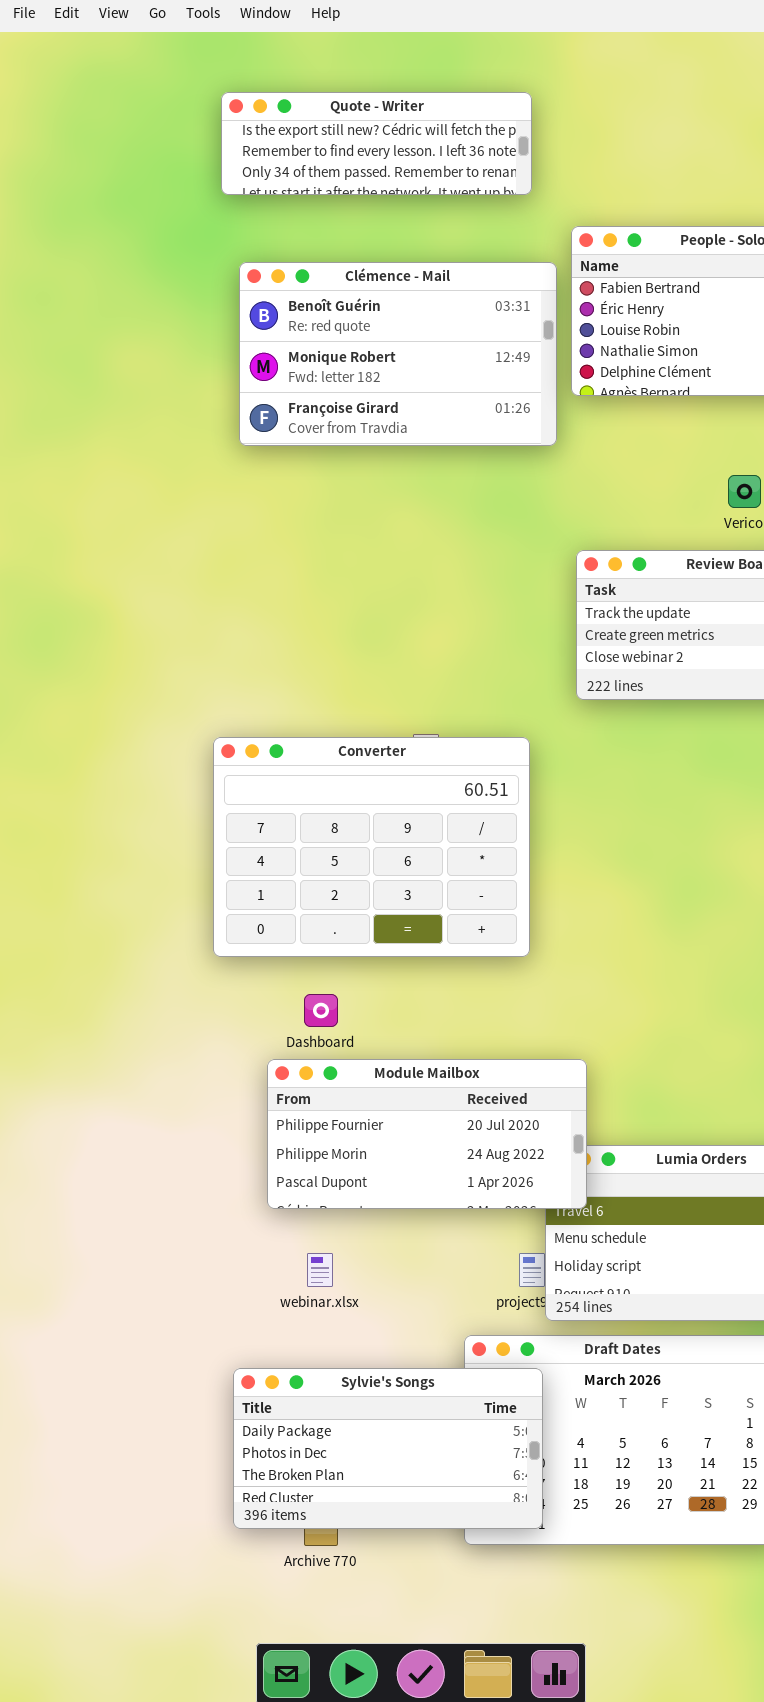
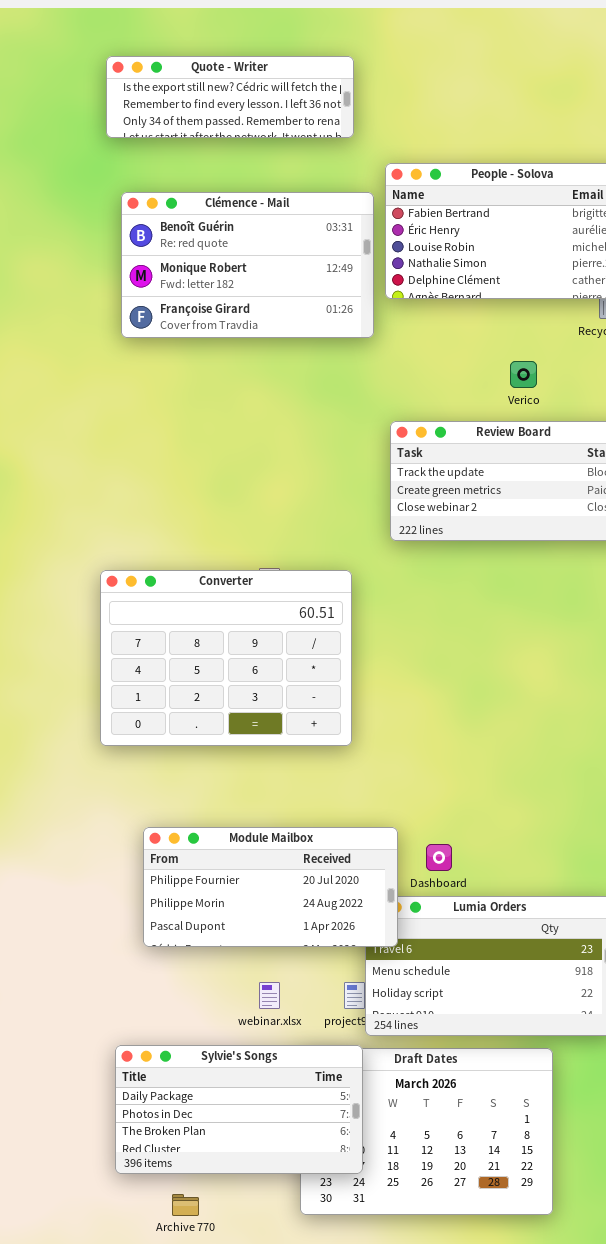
Dashboard: [304,994,338,1027] -> [426,844,452,871], moved
webinar.xlsx: [307,1253,333,1287] -> [259,982,280,1009], moved
Sylvie's Songs: [233,1368,543,1529] -> [115,1045,363,1174], moved

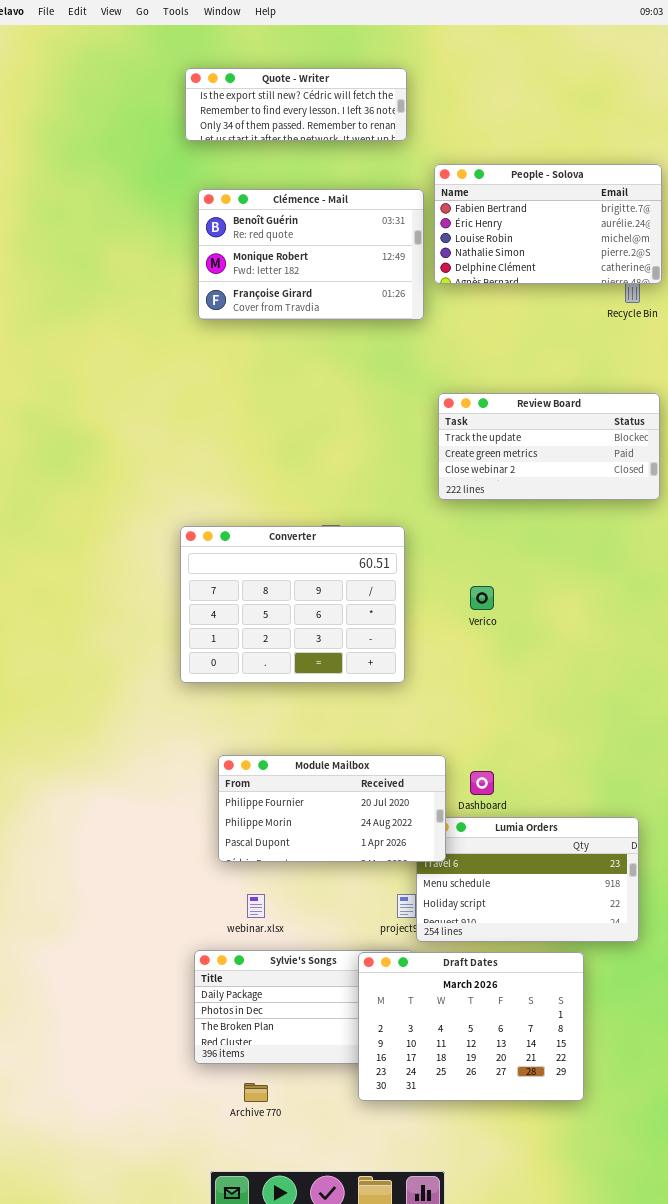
Verico: [510,361,537,388] -> [470,586,494,610], moved
webinar.xlsx: [259,982,280,1009] -> [247,894,265,918], moved
Draft Dates: [300,1048,553,1215] -> [358,952,584,1101], raised

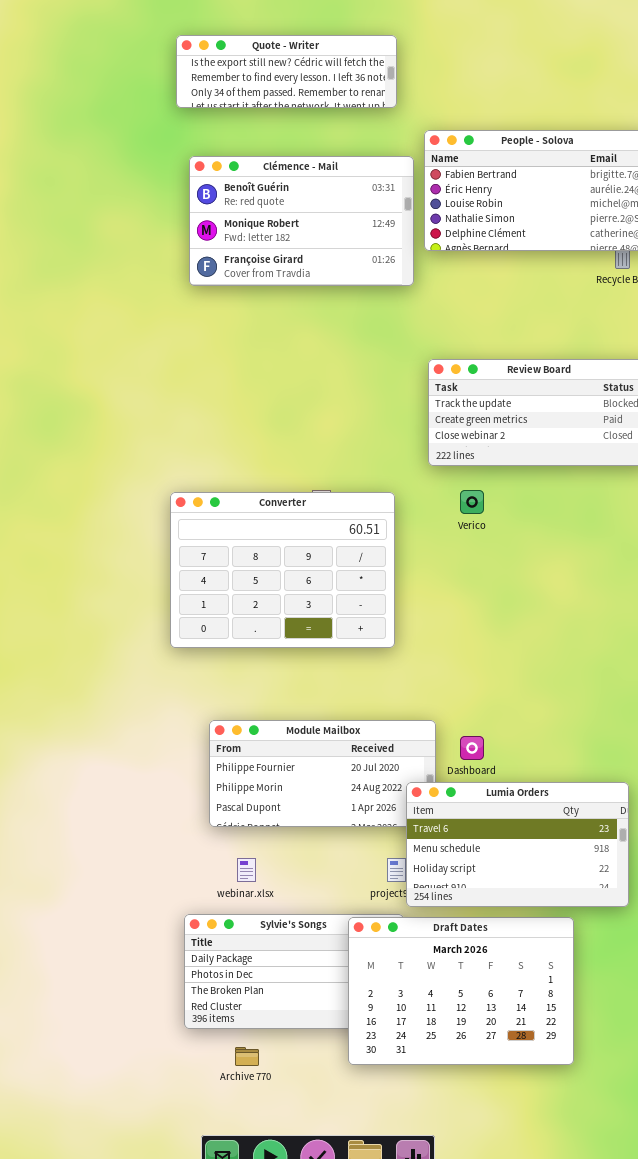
Verico: [470,586,494,610] -> [460,490,484,514], moved
Lumia Orders: [416,817,639,942] -> [406,782,629,907], raised

